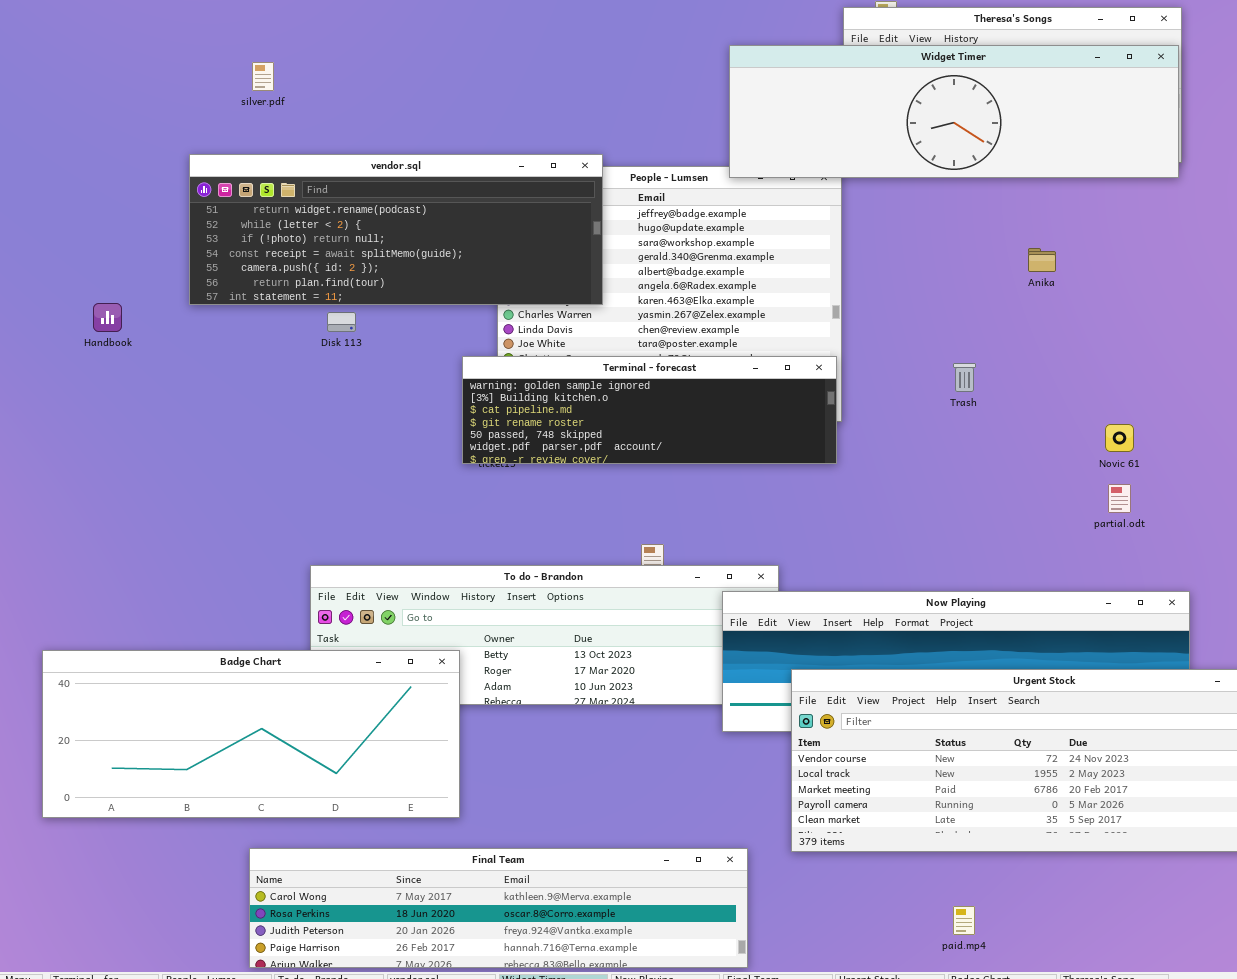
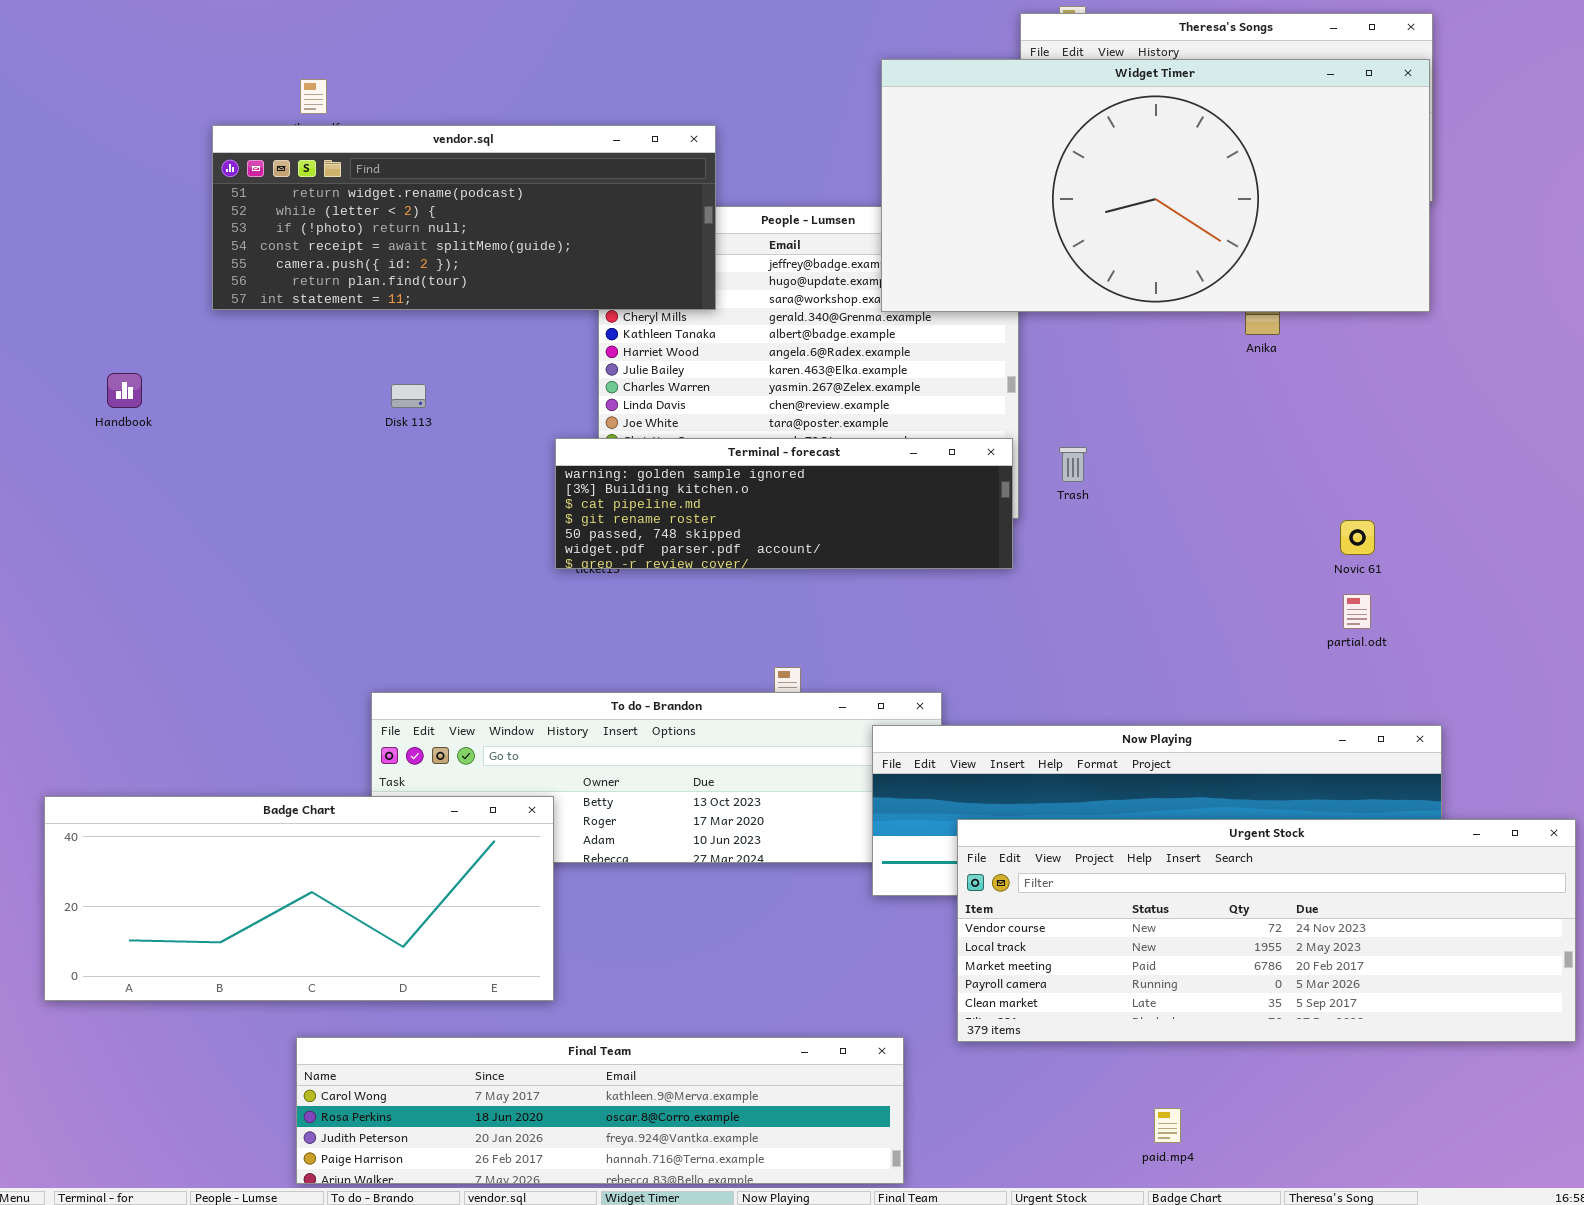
Widget Timer: [729,45,1179,178] -> [881,59,1430,312], resized
vendor.sql: [189,154,603,305] -> [212,125,716,310], moved
Trash: [953,363,976,392] -> [1059,447,1087,482], moved

